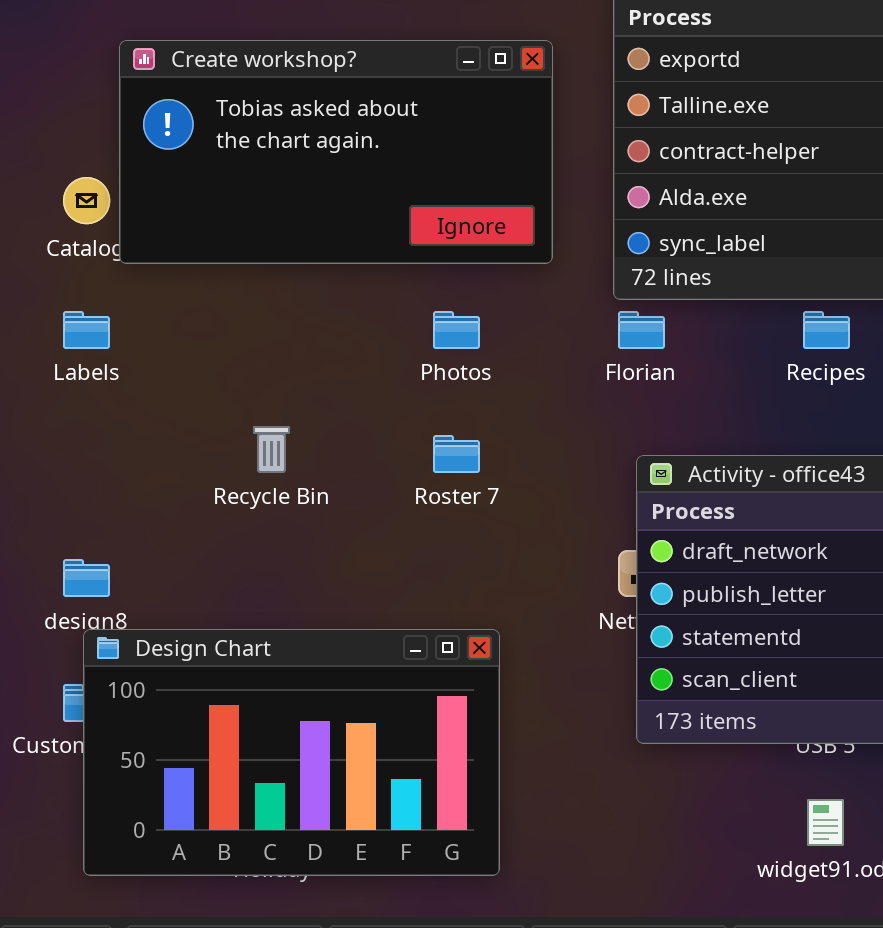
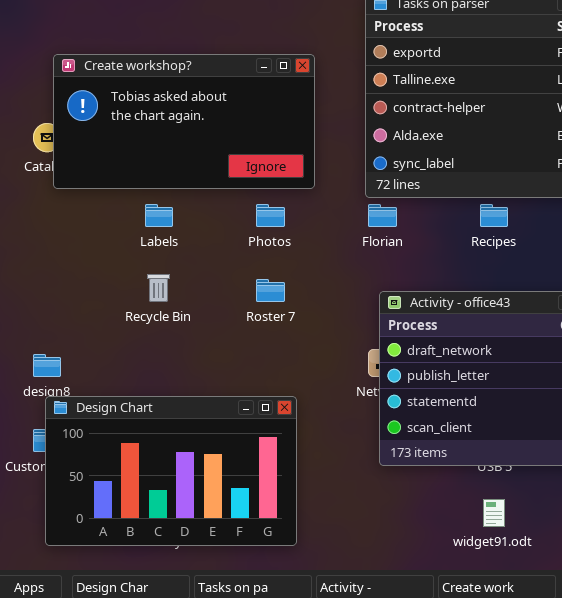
Create workshop?: [119,40,553,264] -> [53,54,315,189], moved
Labels: [63,311,110,349] -> [145,204,173,227], moved

